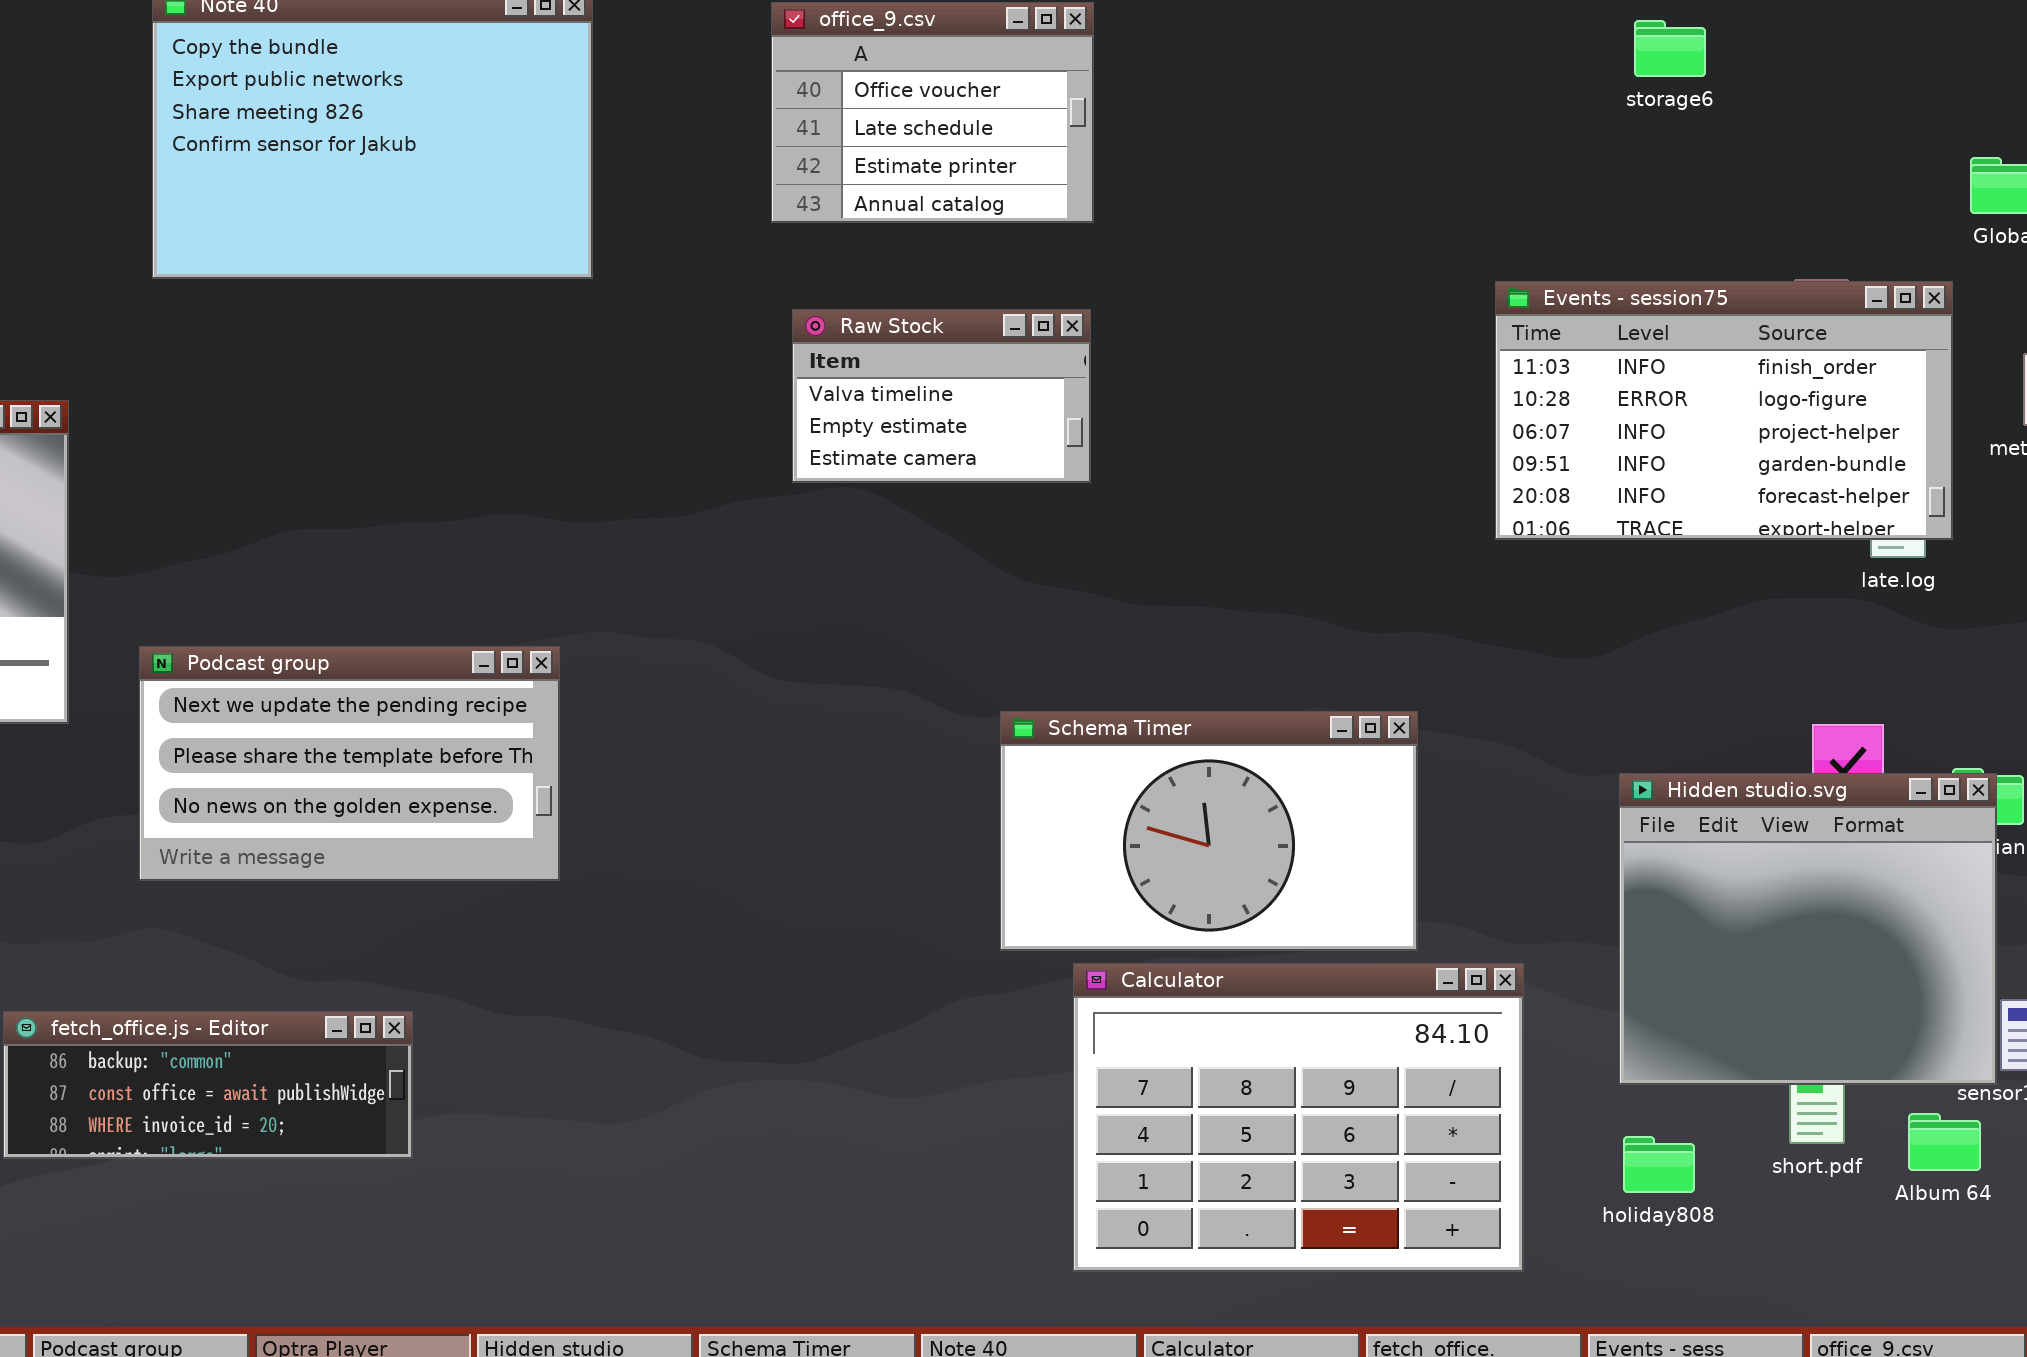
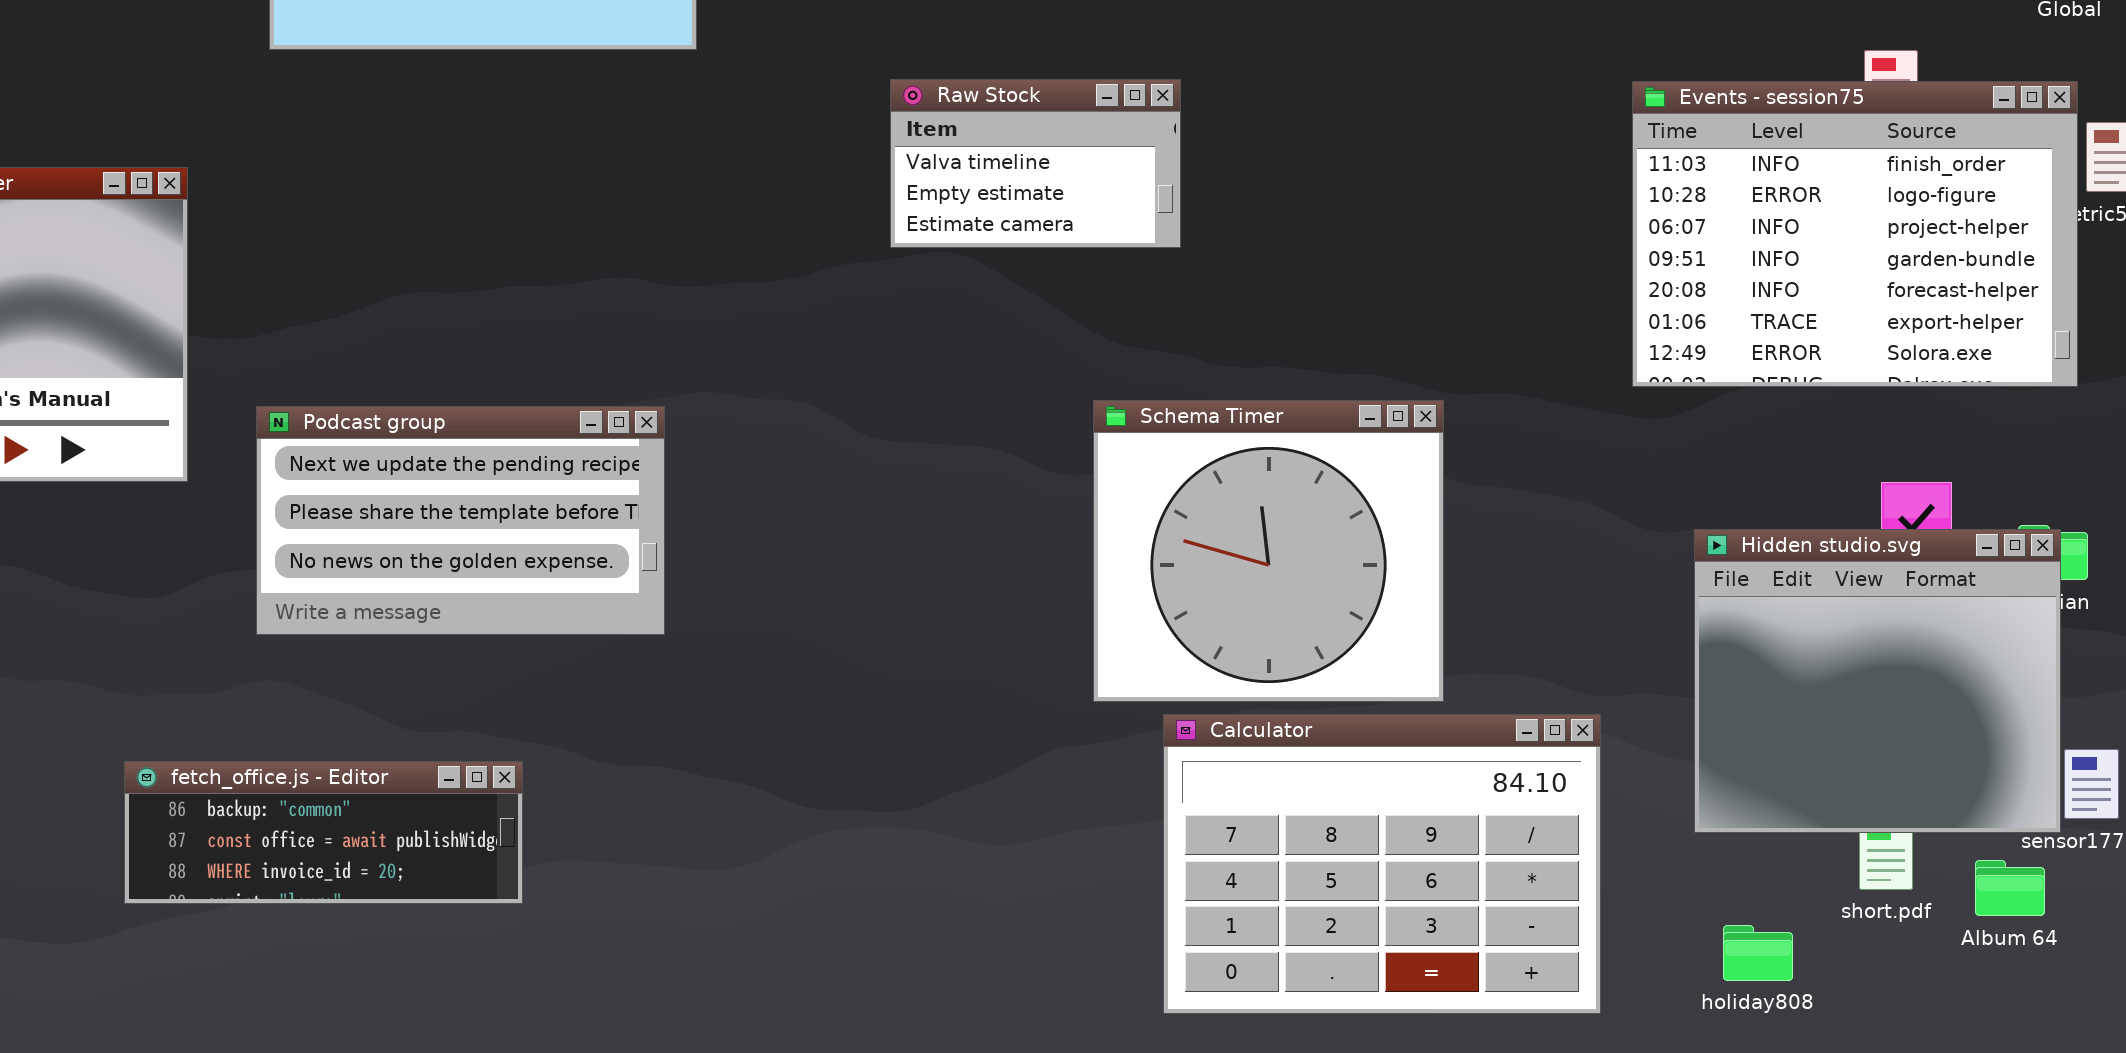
Events - session75: [1495,281,1953,540] -> [1632,81,2078,387], moved, resized
Schema Timer: [1000,711,1418,951] -> [1093,400,1444,702], resized
holiday808: [1623,1136,1695,1193] -> [1723,925,1793,981], moved

